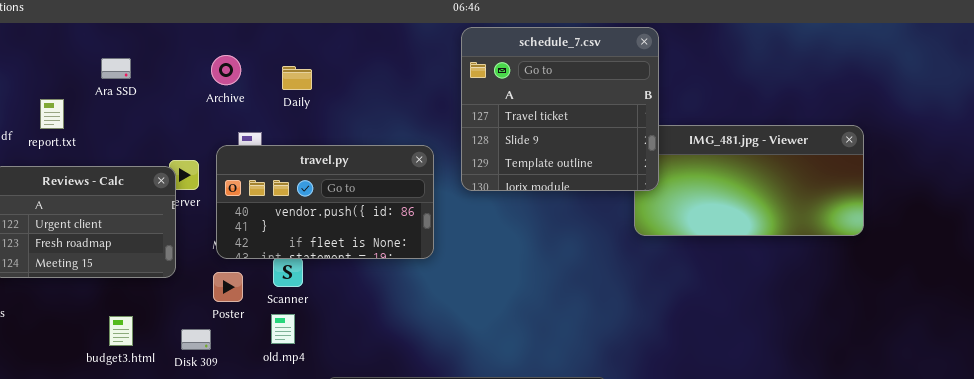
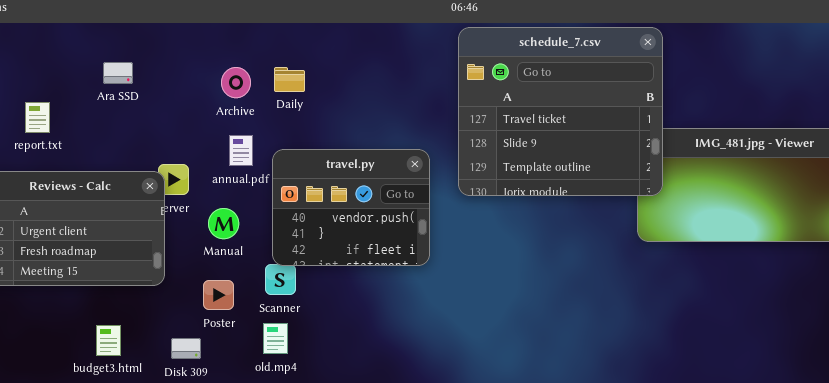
Archive: [211,55,241,85] -> [221,67,251,98], moved
Ara SSD: [101,58,131,79] -> [103,62,133,84], moved
travel.py: [216,145,434,259] -> [272,149,430,266], resized

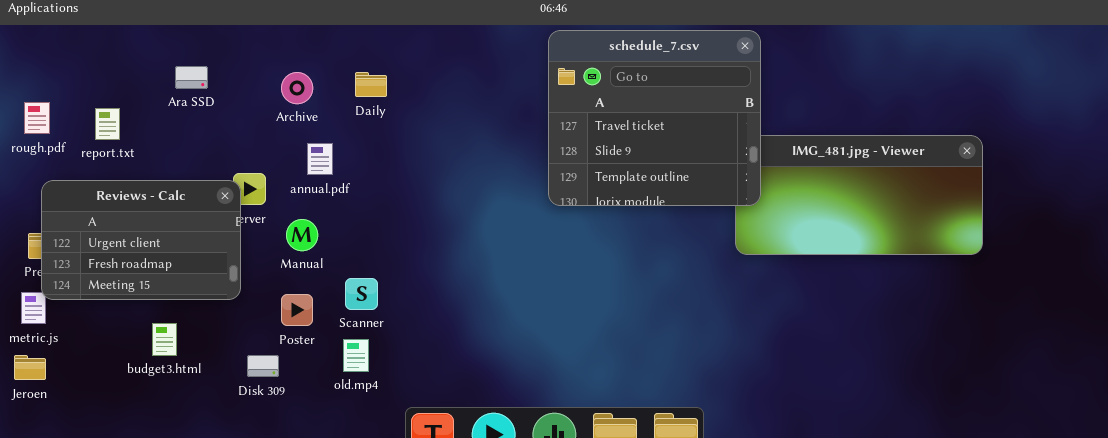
Archive: [221,67,251,98] -> [281,72,313,104], moved
travel.py: [272,149,430,266] -> none, closed
budget3.html: [96,325,121,356] -> [152,323,177,356], moved

